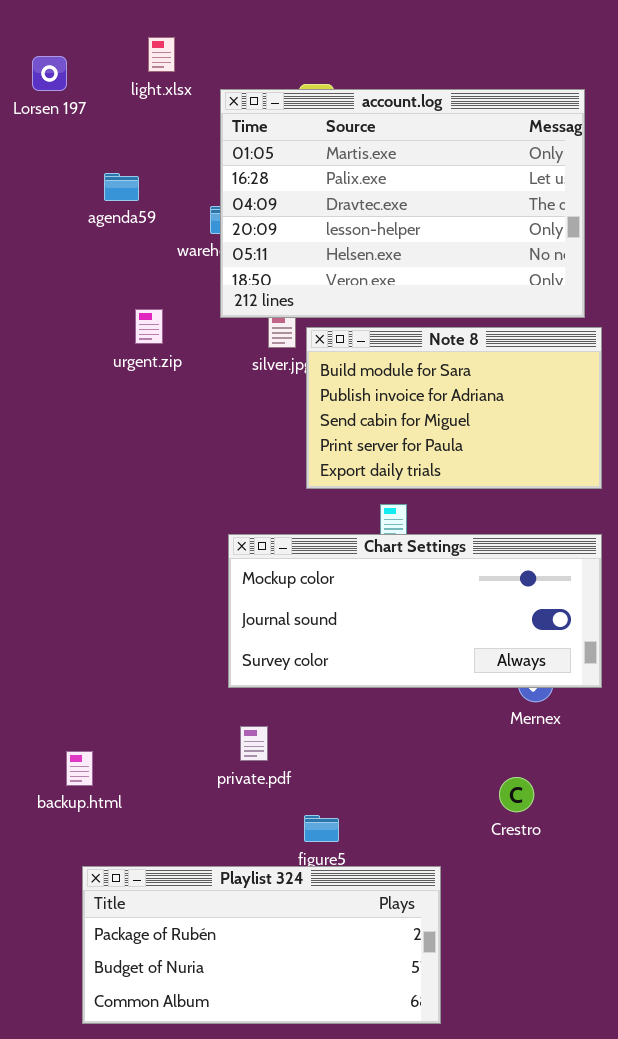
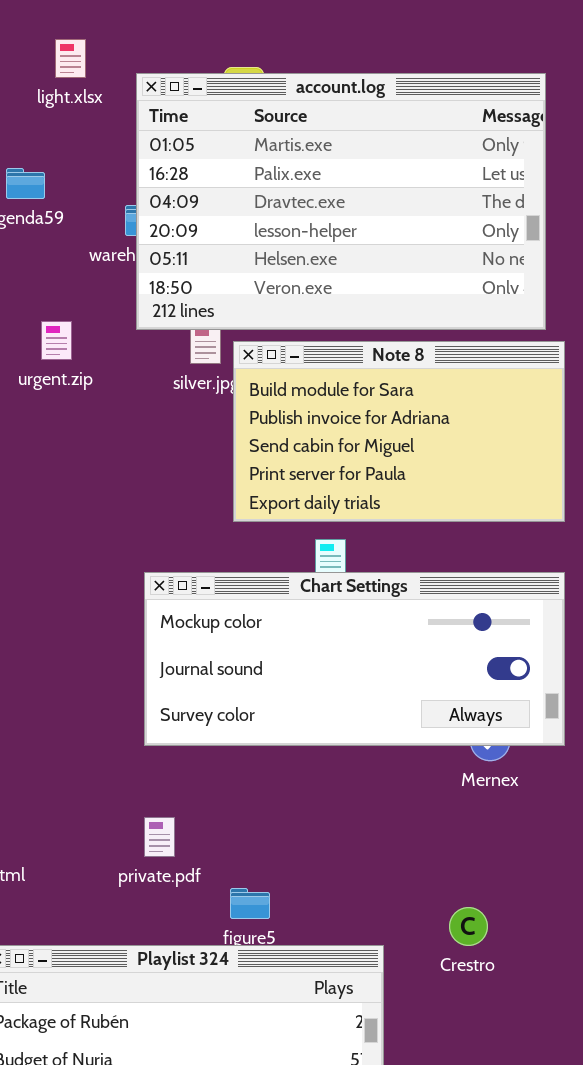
light.xlsx: [148,37,175,72] -> [55,39,86,78], moved
private.pdf: [240,726,268,761] -> [144,817,175,857], moved
Crestro: [499,777,534,812] -> [449,907,488,946], moved

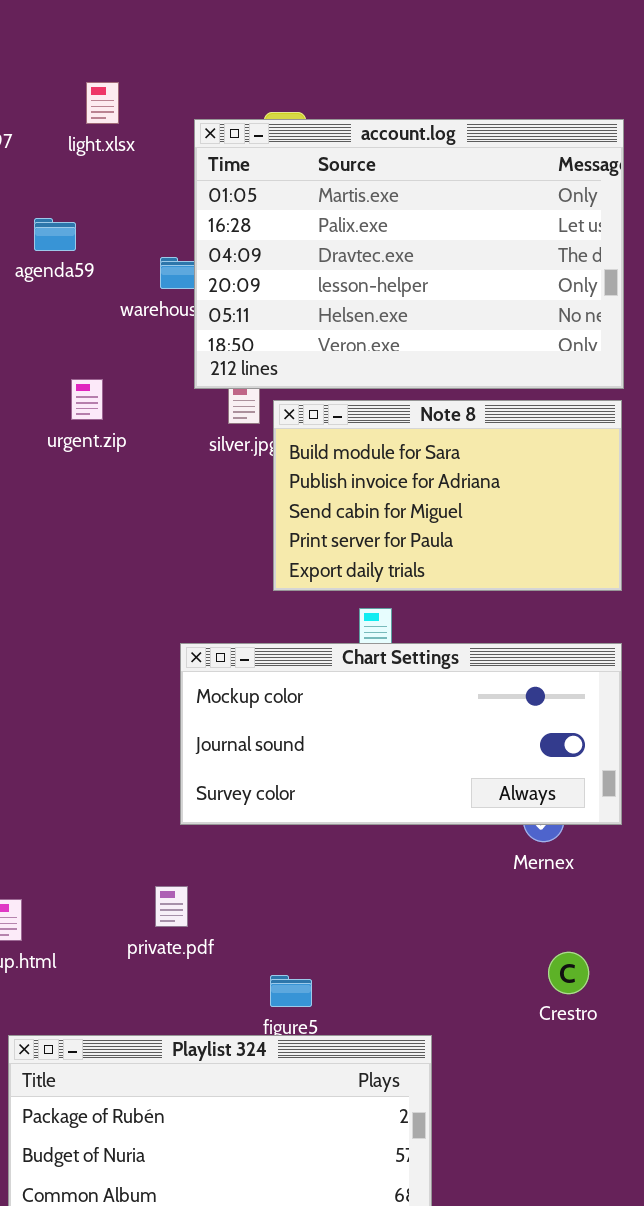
account.log: [136,73,546,330] -> [194,119,624,389], moved
private.pdf: [144,817,175,857] -> [155,886,188,927], moved
Crestro: [449,907,488,946] -> [548,952,589,994], moved

